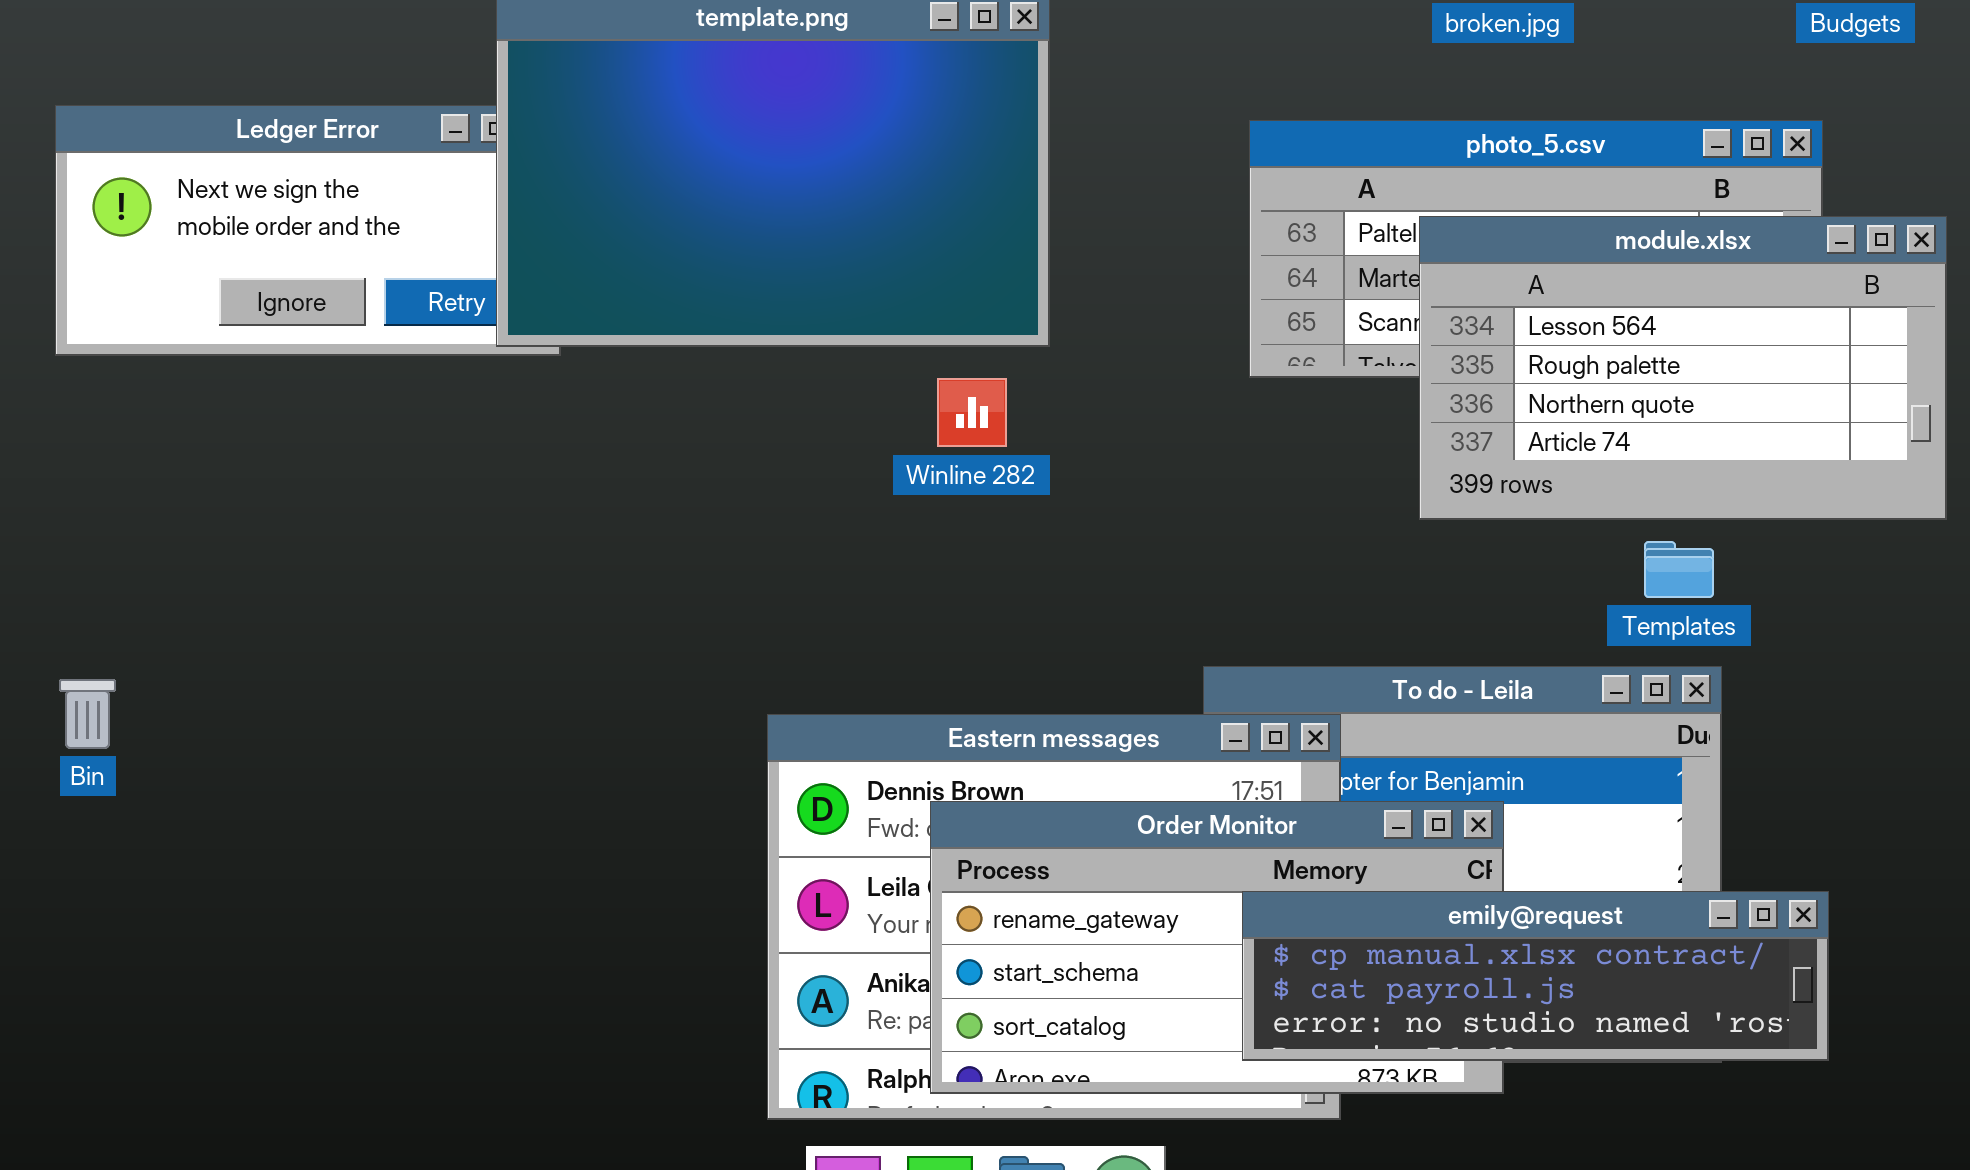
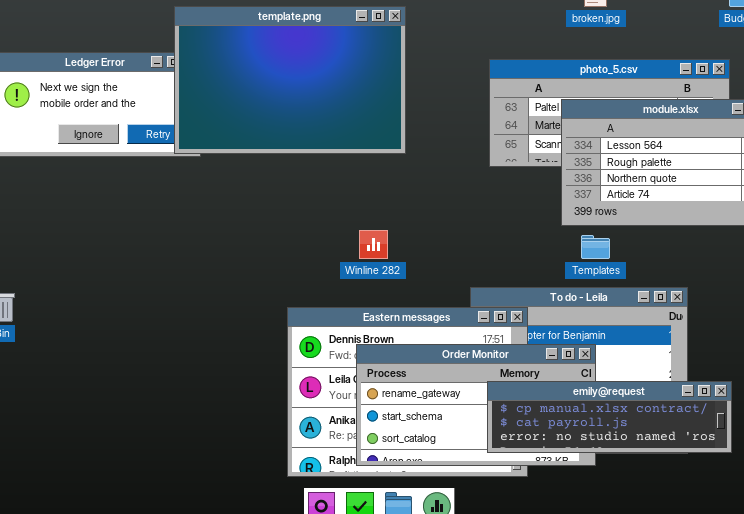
Winline 282: [937,378,1007,447] -> [359,230,388,259], moved
Templates: [1644,541,1714,598] -> [581,235,610,259], moved

